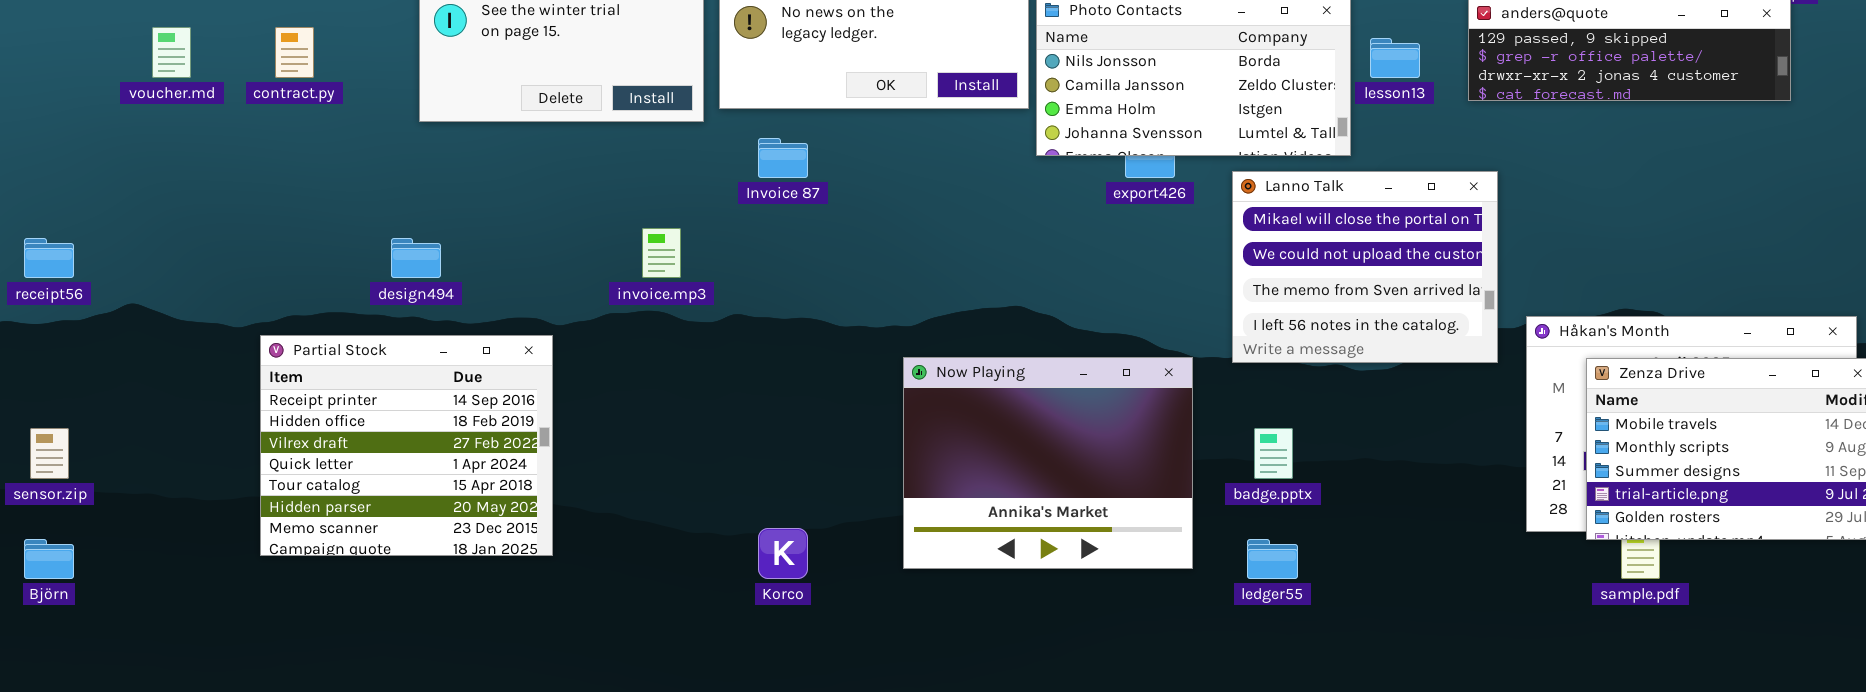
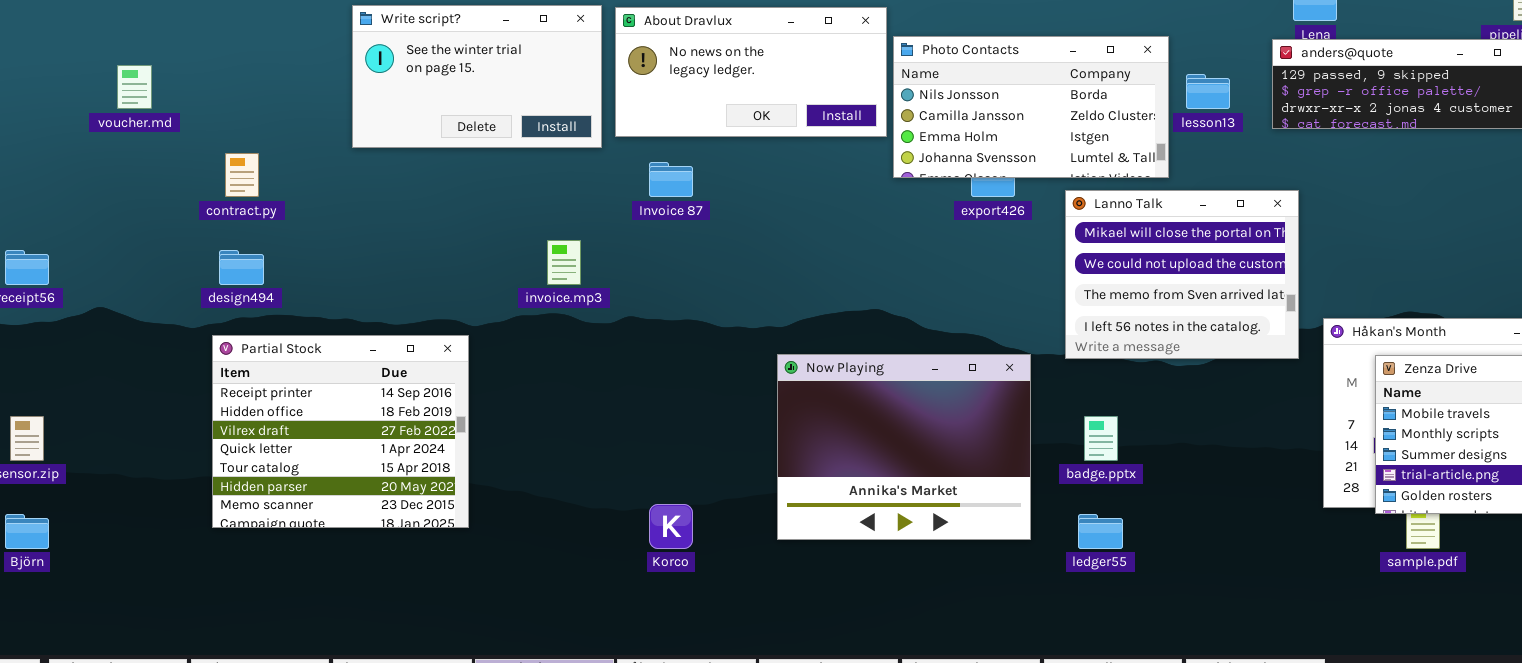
contract.py: [275,27,314,78] -> [225,153,259,197], moved
design494: [391,238,441,278] -> [219,250,264,285], moved

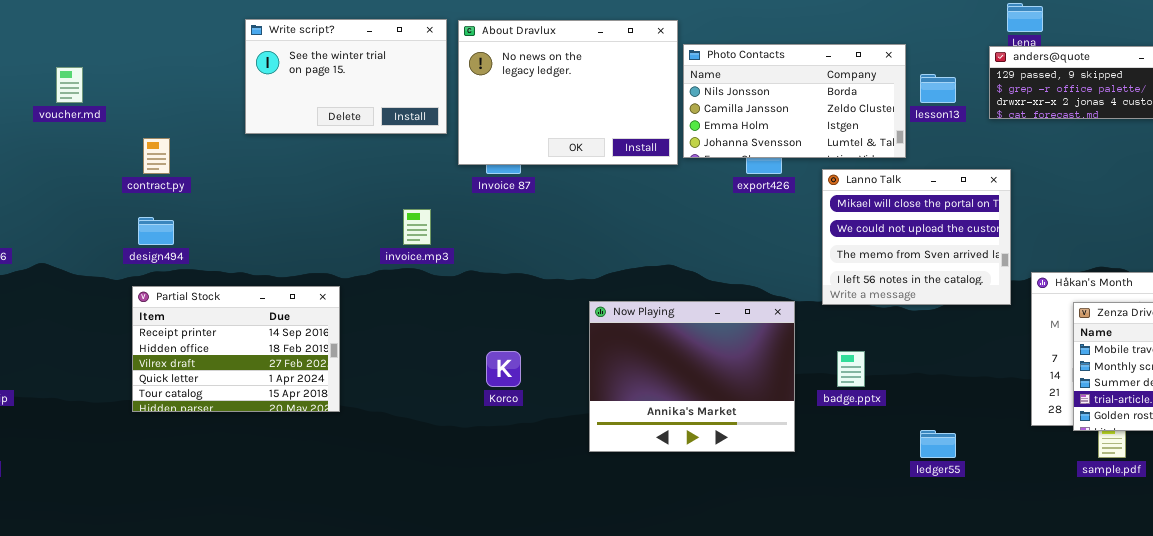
About Dravlux: [615,7,887,137] -> [458,20,678,165], resized
Partial Stock: [212,335,469,528] -> [132,286,340,412], resized
Korco: [649,504,693,549] -> [486,351,521,387], moved
ledger55: [1078,514,1123,549] -> [920,430,956,458], moved

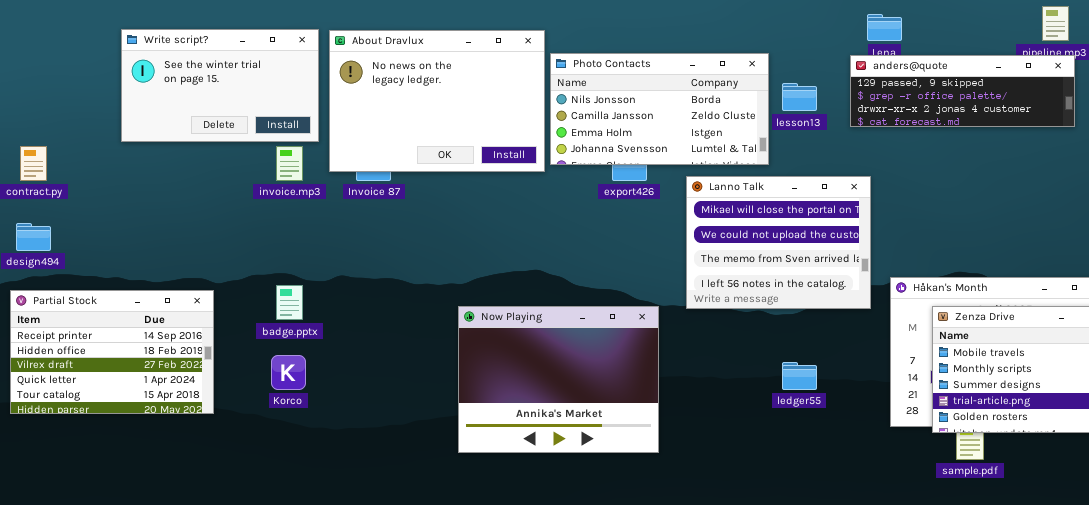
invoice.mp3: [403,209,431,245] -> [276,146,303,181], moved
Korco: [486,351,521,387] -> [271,355,306,390], moved
badge.pptx: [837,351,865,387] -> [276,285,303,320], moved
ledger55: [920,430,956,458] -> [782,362,817,390], moved

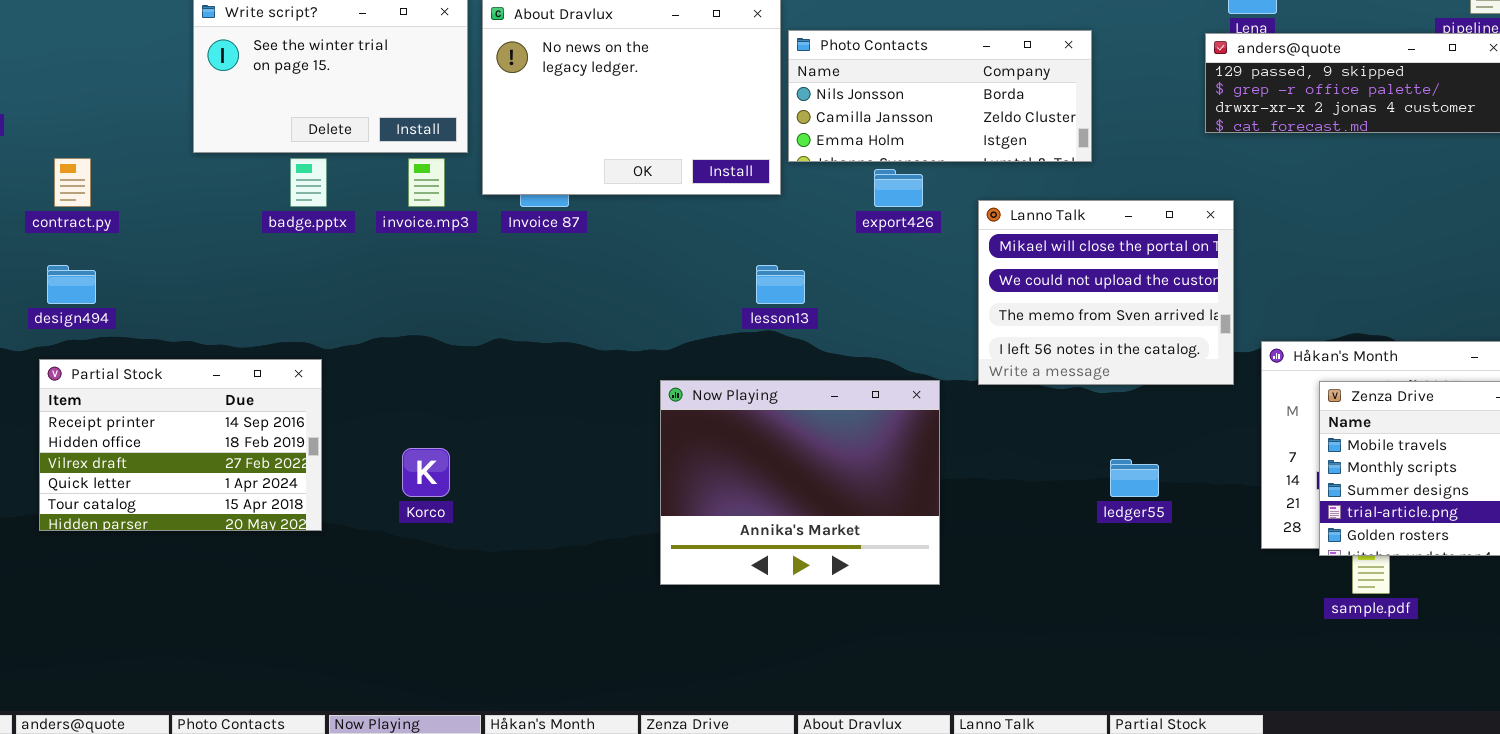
Photo Contacts: [550,53,769,165] -> [788,30,1092,162], resized
lesson13: [782,83,817,111] -> [756,265,805,304], moved
badge.pptx: [276,285,303,320] -> [290,158,327,207], moved

